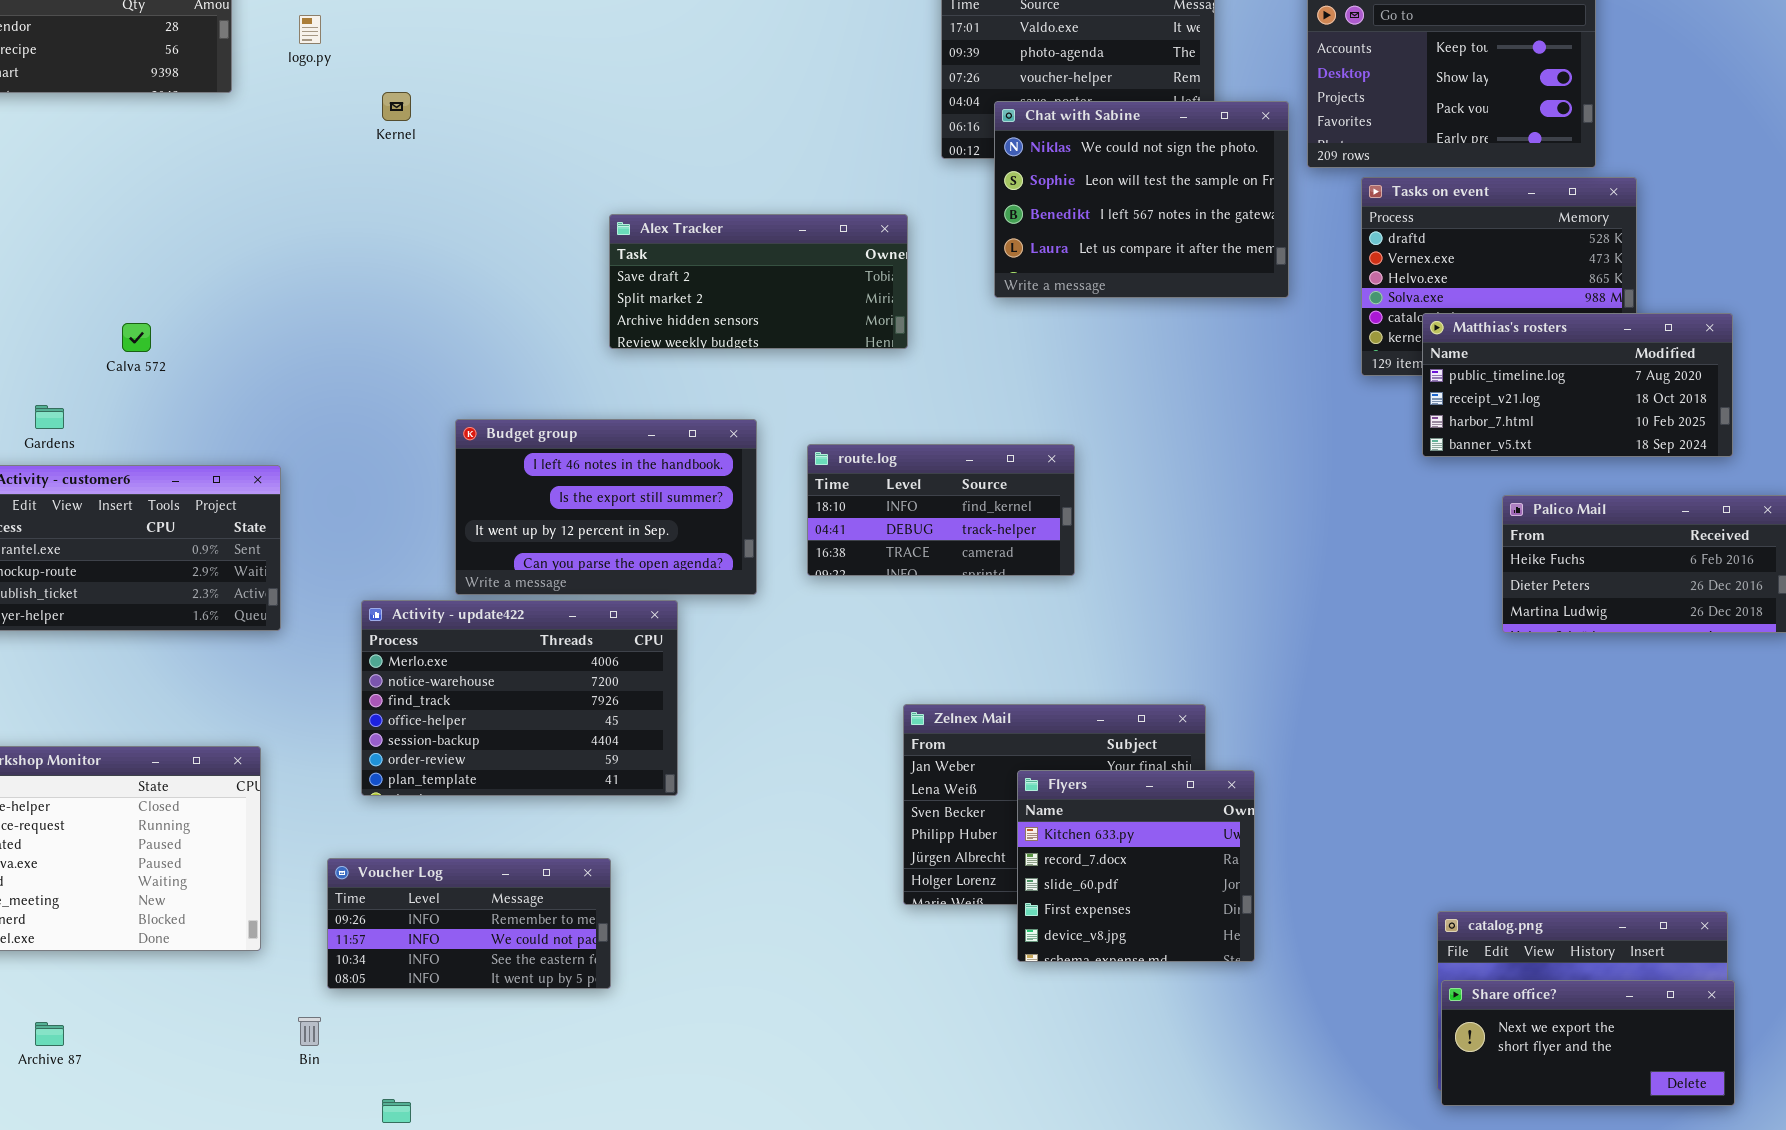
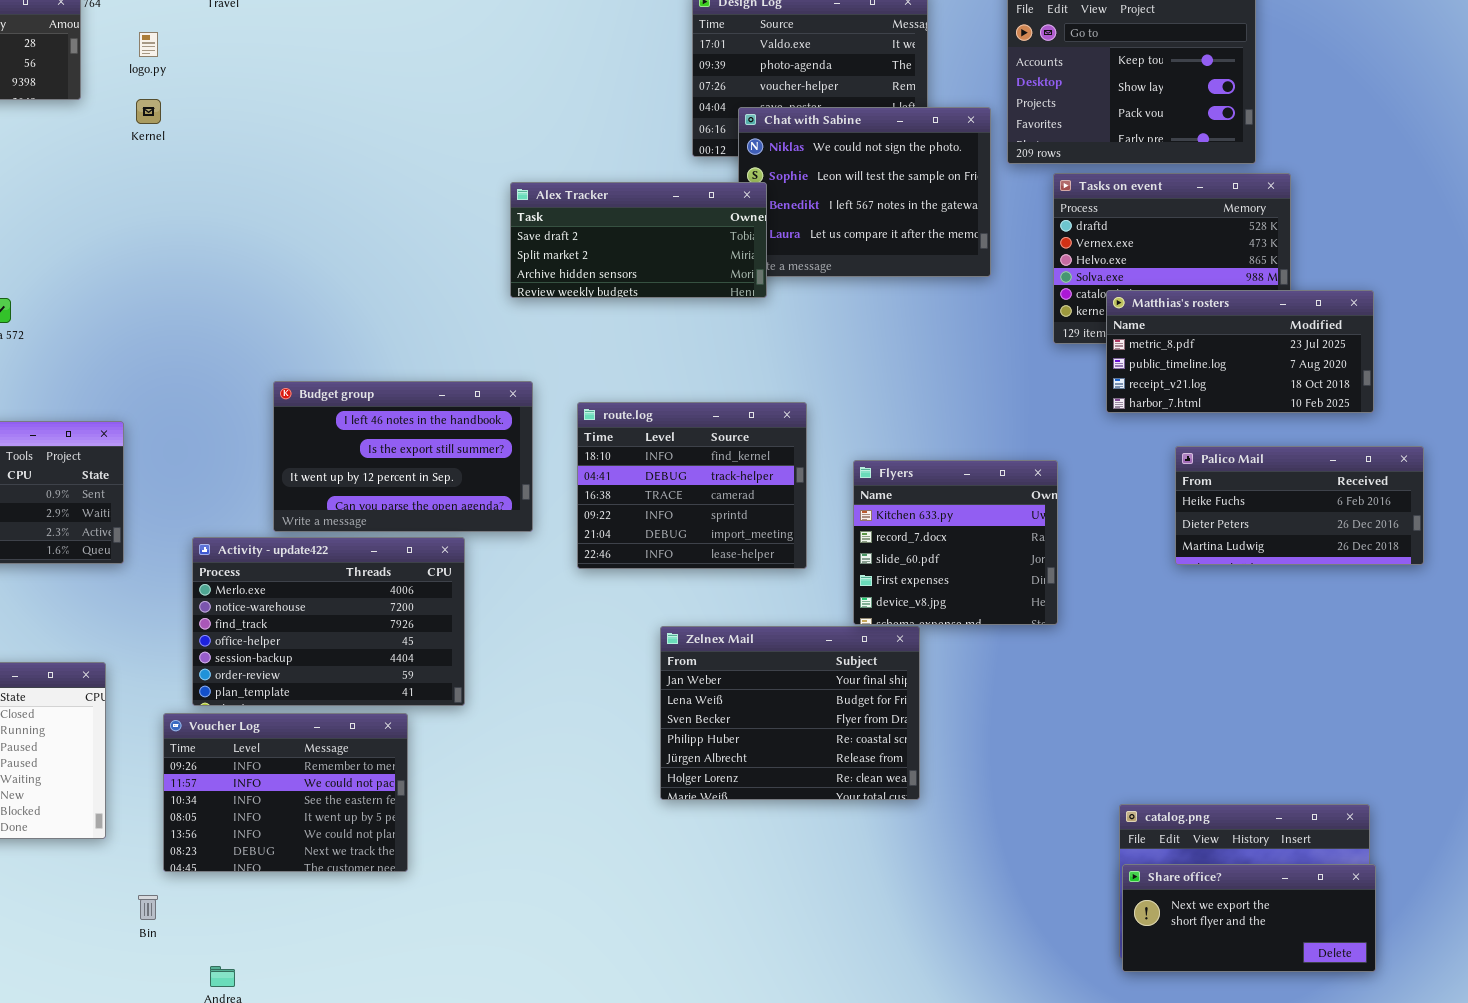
Kernel: [382,92,411,121] -> [136,99,161,124], moved
Alex Tracker: [609,214,908,349] -> [510,182,767,298], moved
Matthias's rosters: [1422,313,1733,457] -> [1106,290,1374,413], scrolled up 1 row
route.log: [807,444,1075,576] -> [577,402,807,569], resized
Flyers: [1017,770,1255,962] -> [853,460,1058,625], moved
Voucher Log: [327,858,611,989] -> [163,713,408,872], resized

